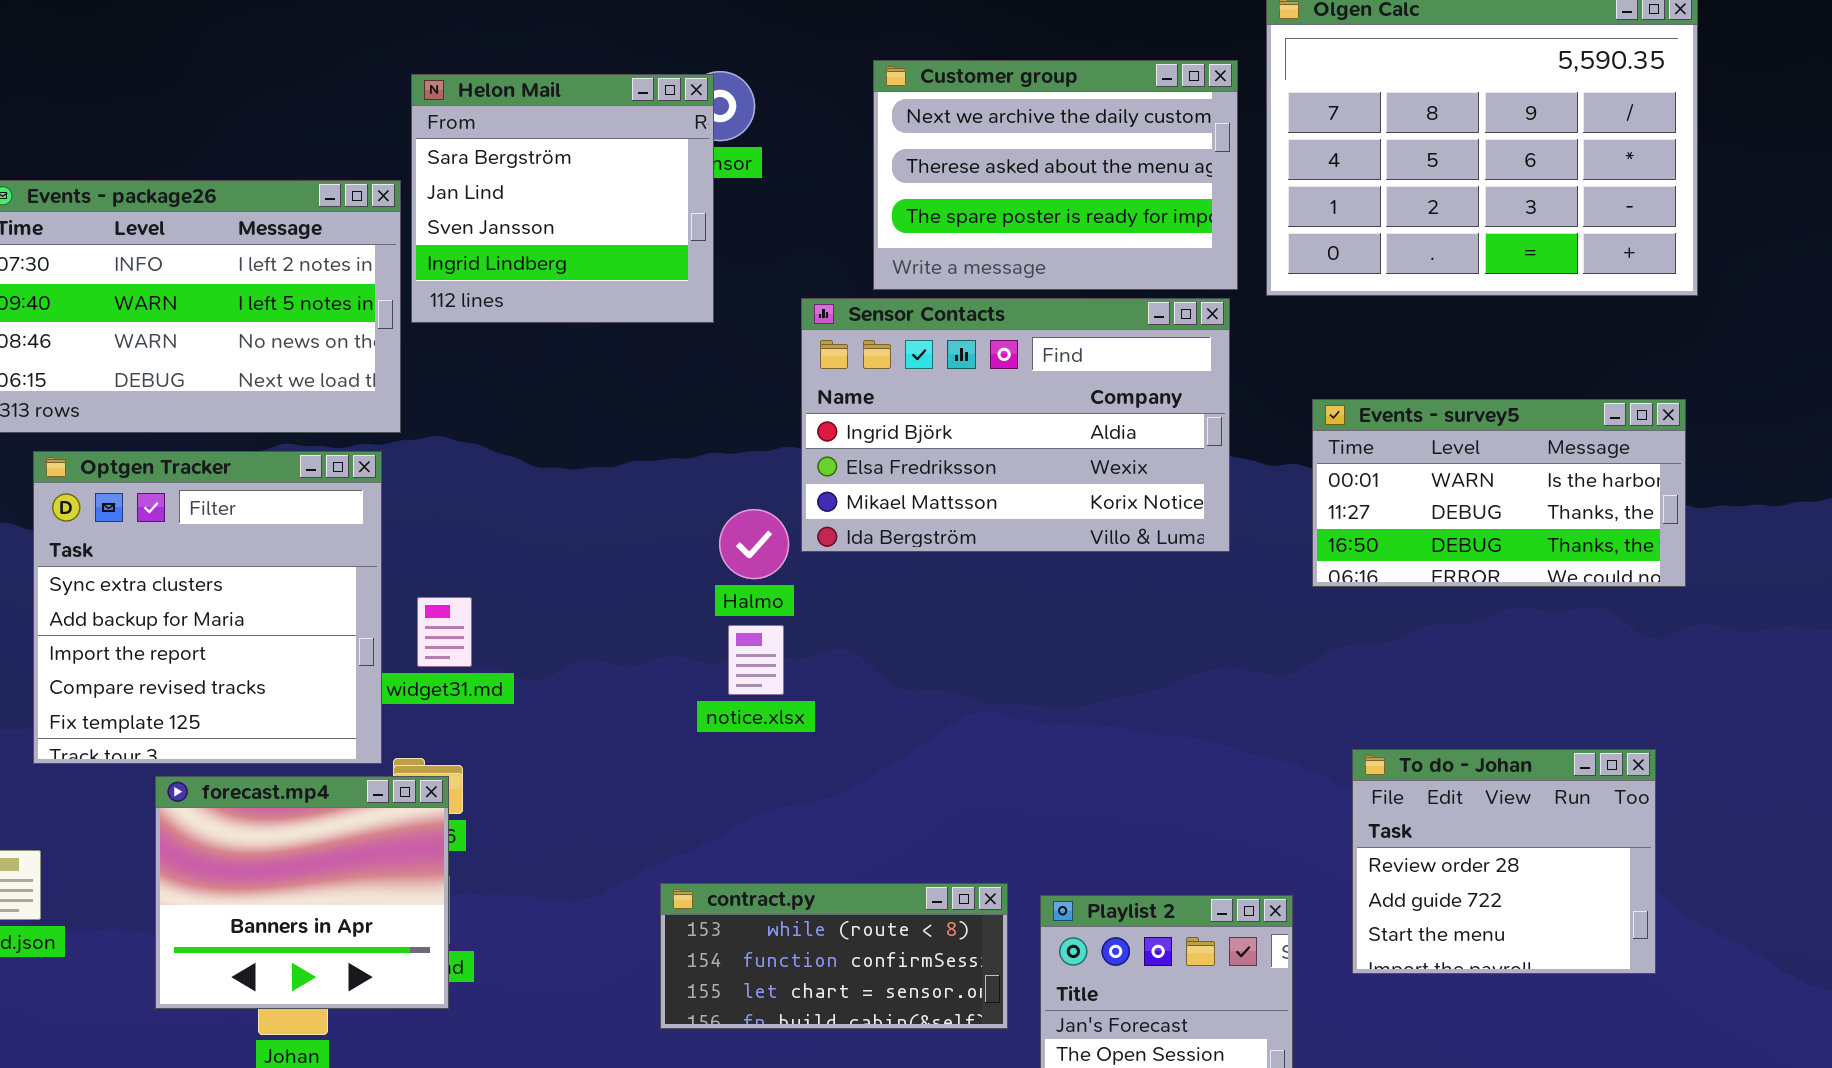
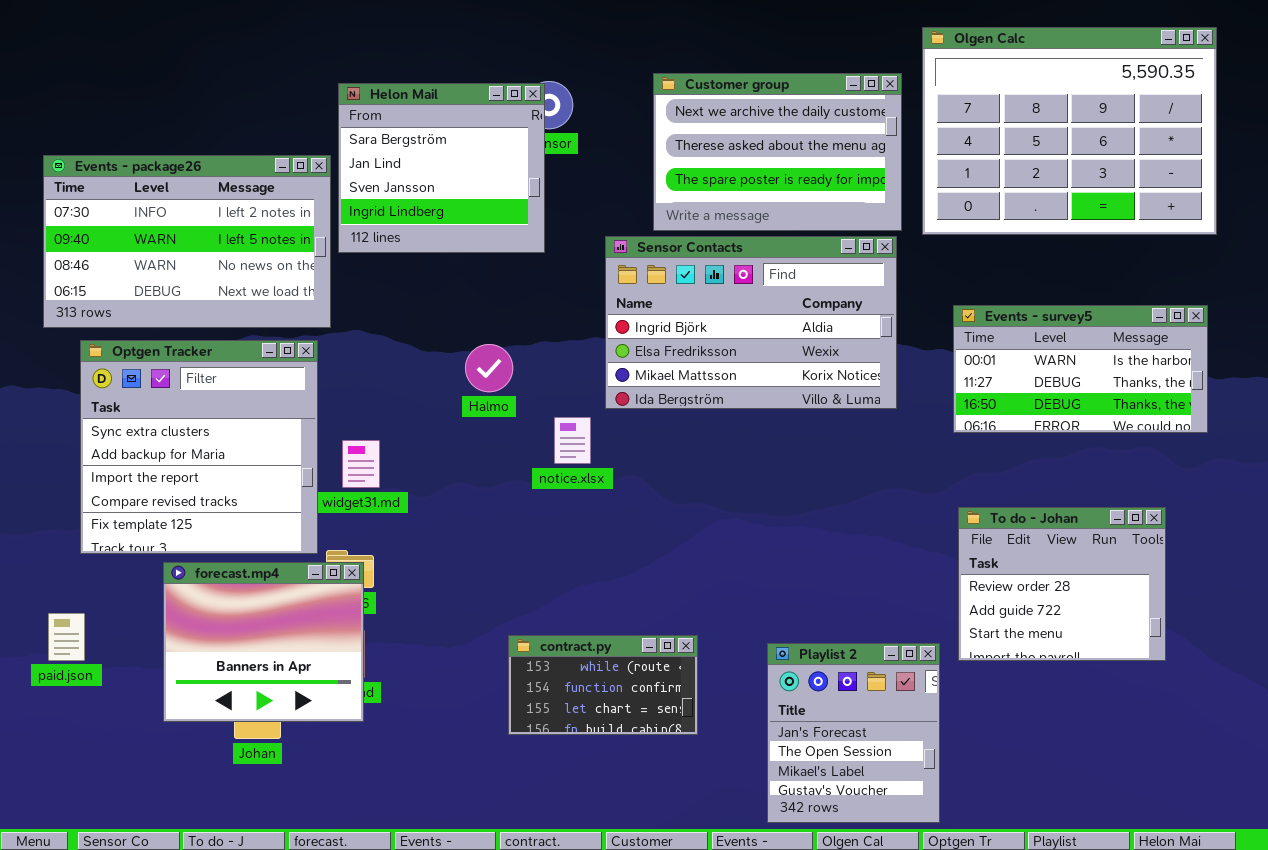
Halmo: [719,509,789,579] -> [465,344,513,392], moved
notice.xlsx: [728,625,784,695] -> [554,417,591,464], moved
To do - Johan: [1352,749,1656,974] -> [958,507,1166,661], moved
contract.py: [660,883,1008,1029] -> [508,635,698,735], resized

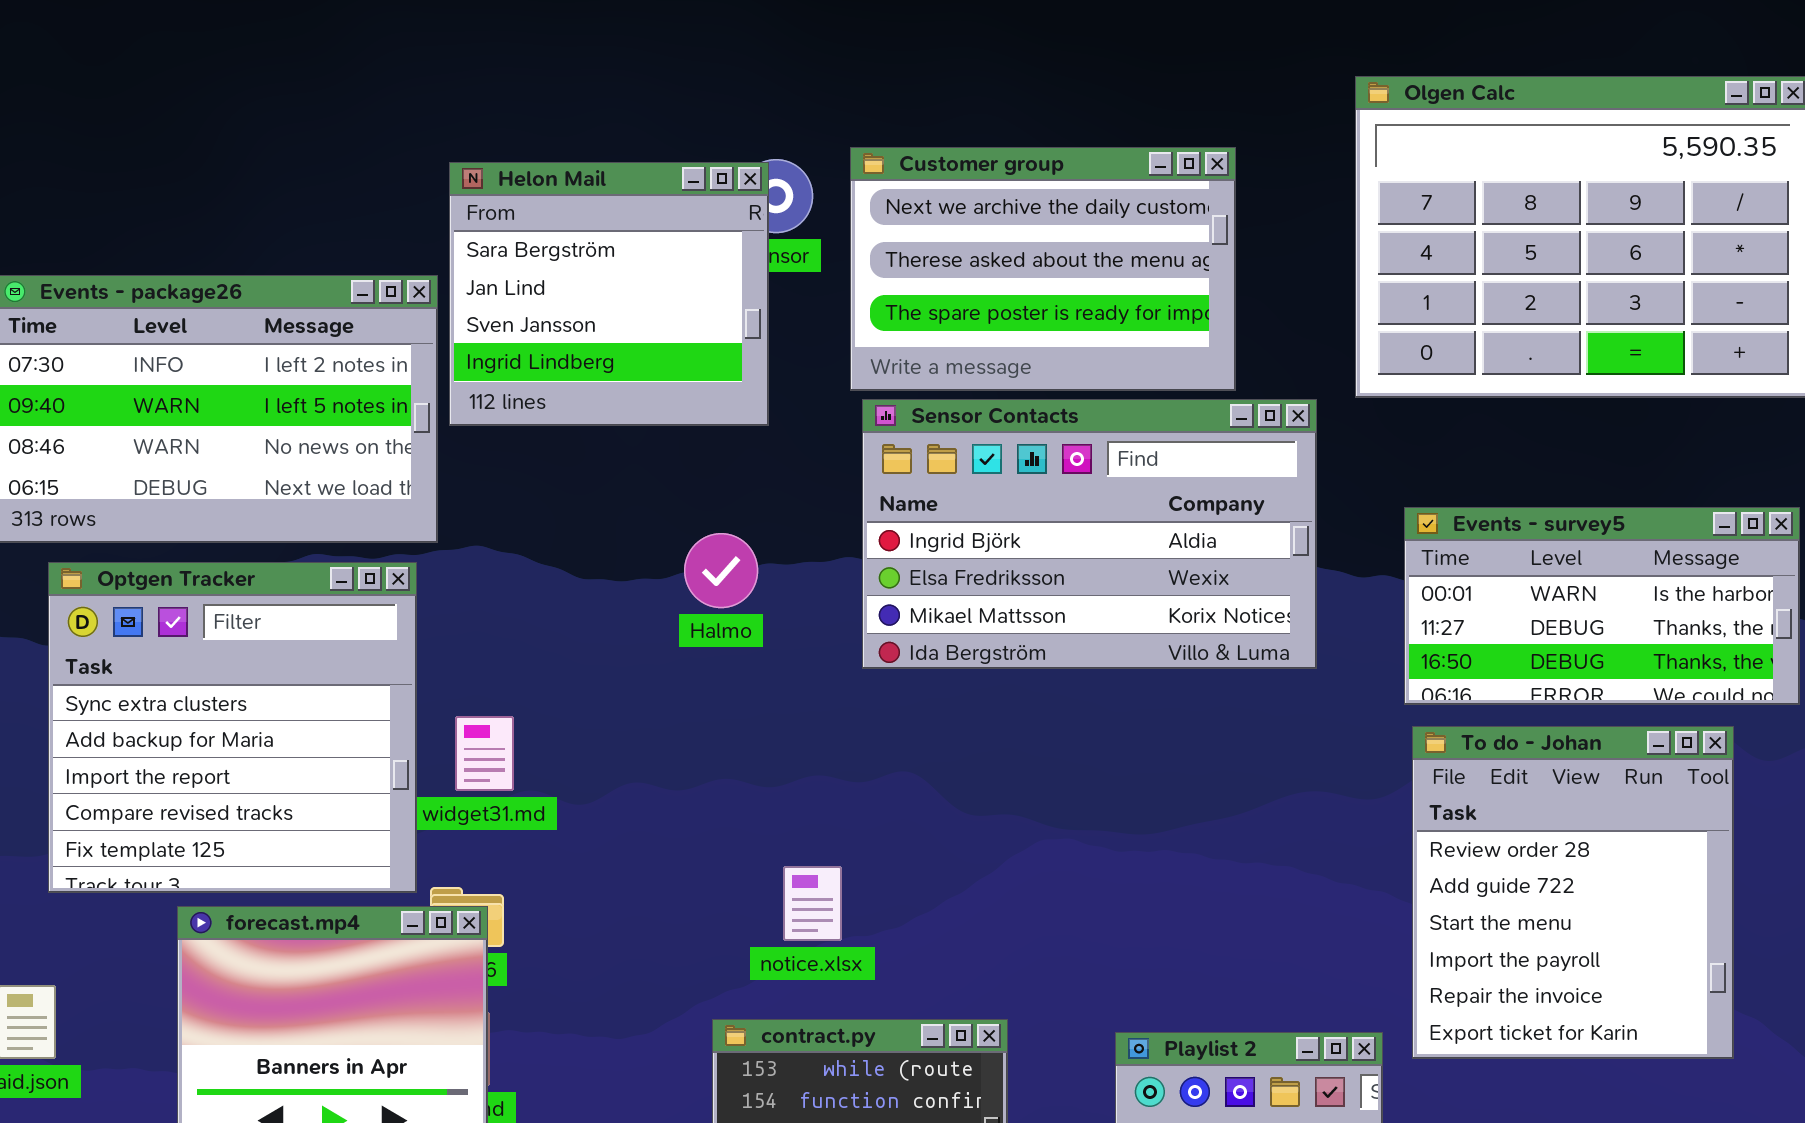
Customer group: [653,73,902,231] -> [850,147,1236,391], moved
Halmo: [465,344,513,392] -> [684,533,758,608], moved
notice.xlsx: [554,417,591,464] -> [783,866,842,941], moved
To do - Johan: [958,507,1166,661] -> [1412,726,1734,1059], resized

